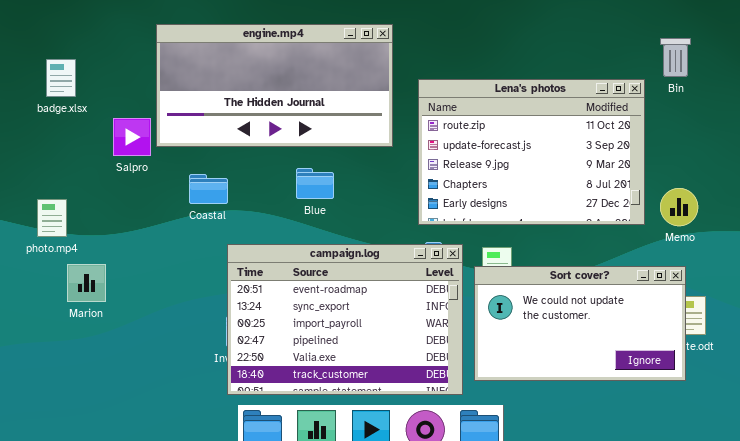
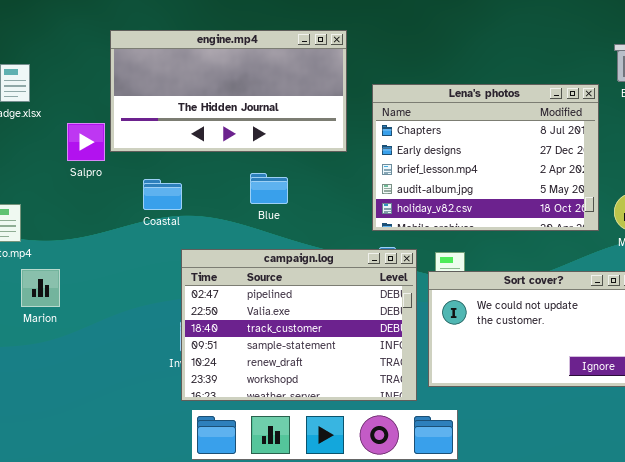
Lena's photos: [418,79,645,225] -> [372,84,599,231], scrolled down 3 rows
campaign.log: [227,244,463,395] -> [181,249,417,401], scrolled down 3 rows

